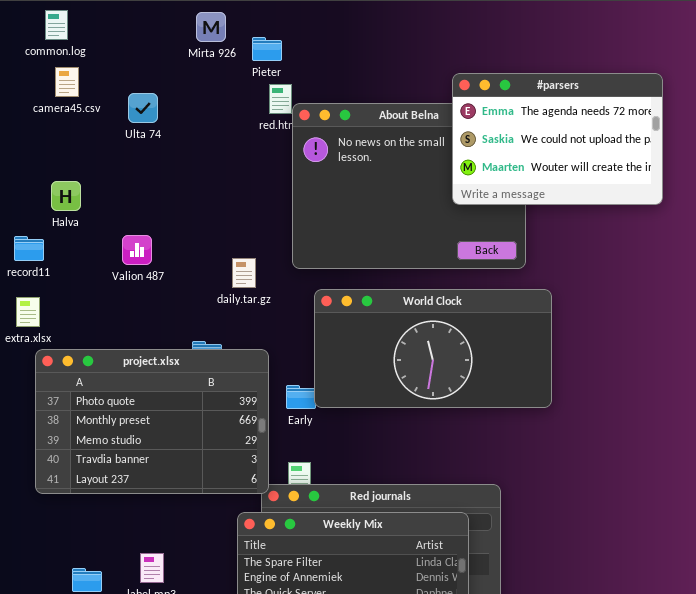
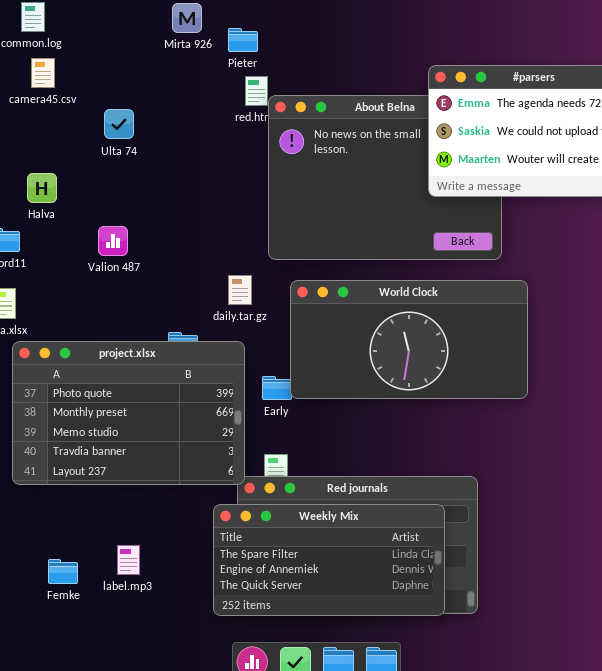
Ulta 74: [128,93,158,123] -> [104,109,134,139], moved
daily.tar.gz: [232,258,256,288] -> [228,275,252,305], moved

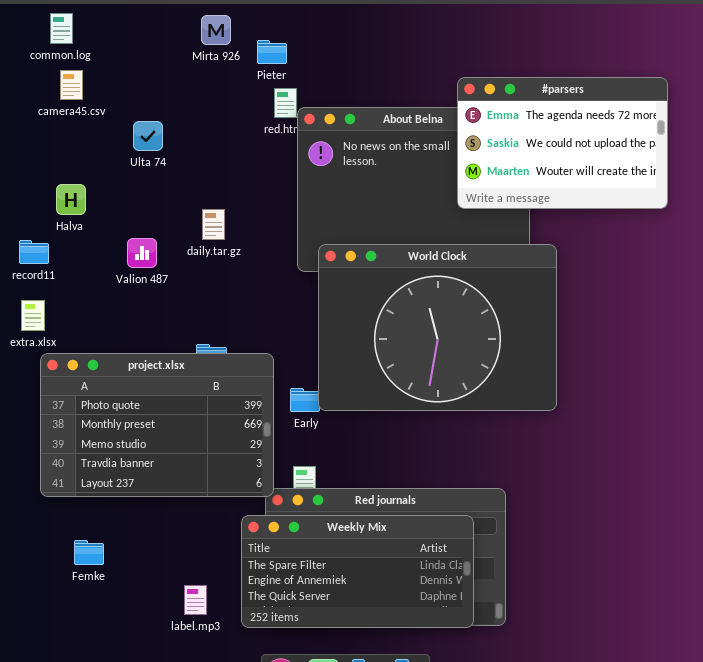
daily.tar.gz: [228,275,252,305] -> [202,209,225,240], moved
World Clock: [290,280,528,399] -> [318,244,557,411], resized
label.mp3: [117,545,140,575] -> [184,585,207,615], moved
Femke: [48,559,78,584] -> [74,540,104,565], moved

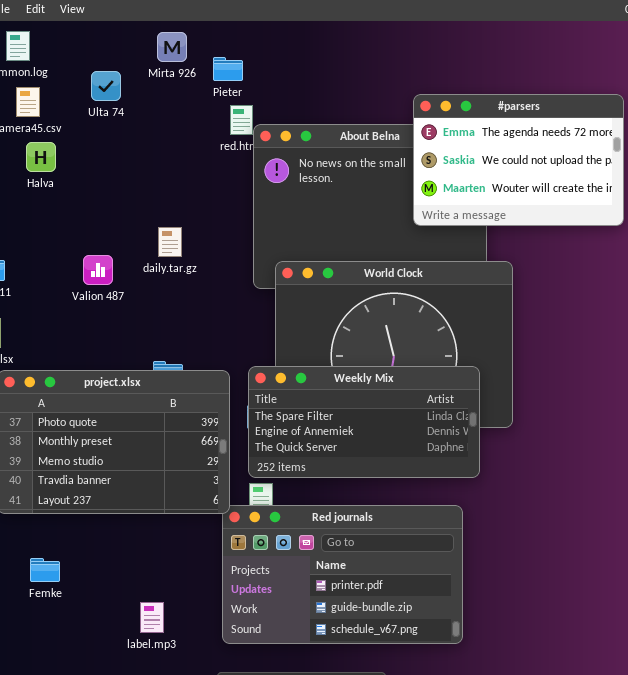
Ulta 74: [133,121,163,151] -> [91,71,121,101], moved
Halva: [56,184,86,215] -> [26,142,56,172], moved
Weekly Mix: [241,515,474,628] -> [248,366,480,478], moved

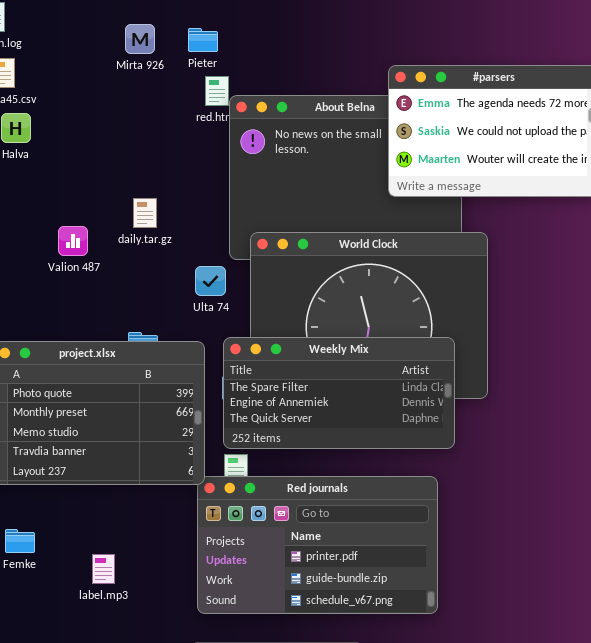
Mirta 926: [157,32,187,62] -> [125,24,155,54], moved
Ulta 74: [91,71,121,101] -> [195,266,226,296], moved
label.mp3: [140,602,164,633] -> [92,554,115,584], moved

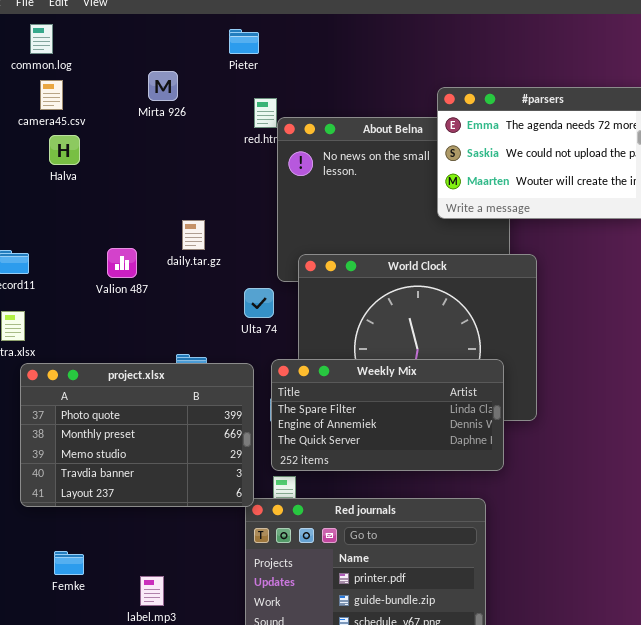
Mirta 926: [125,24,155,54] -> [148,71,178,101], moved
Pieter: [188,28,218,52] -> [229,29,259,54], moved

